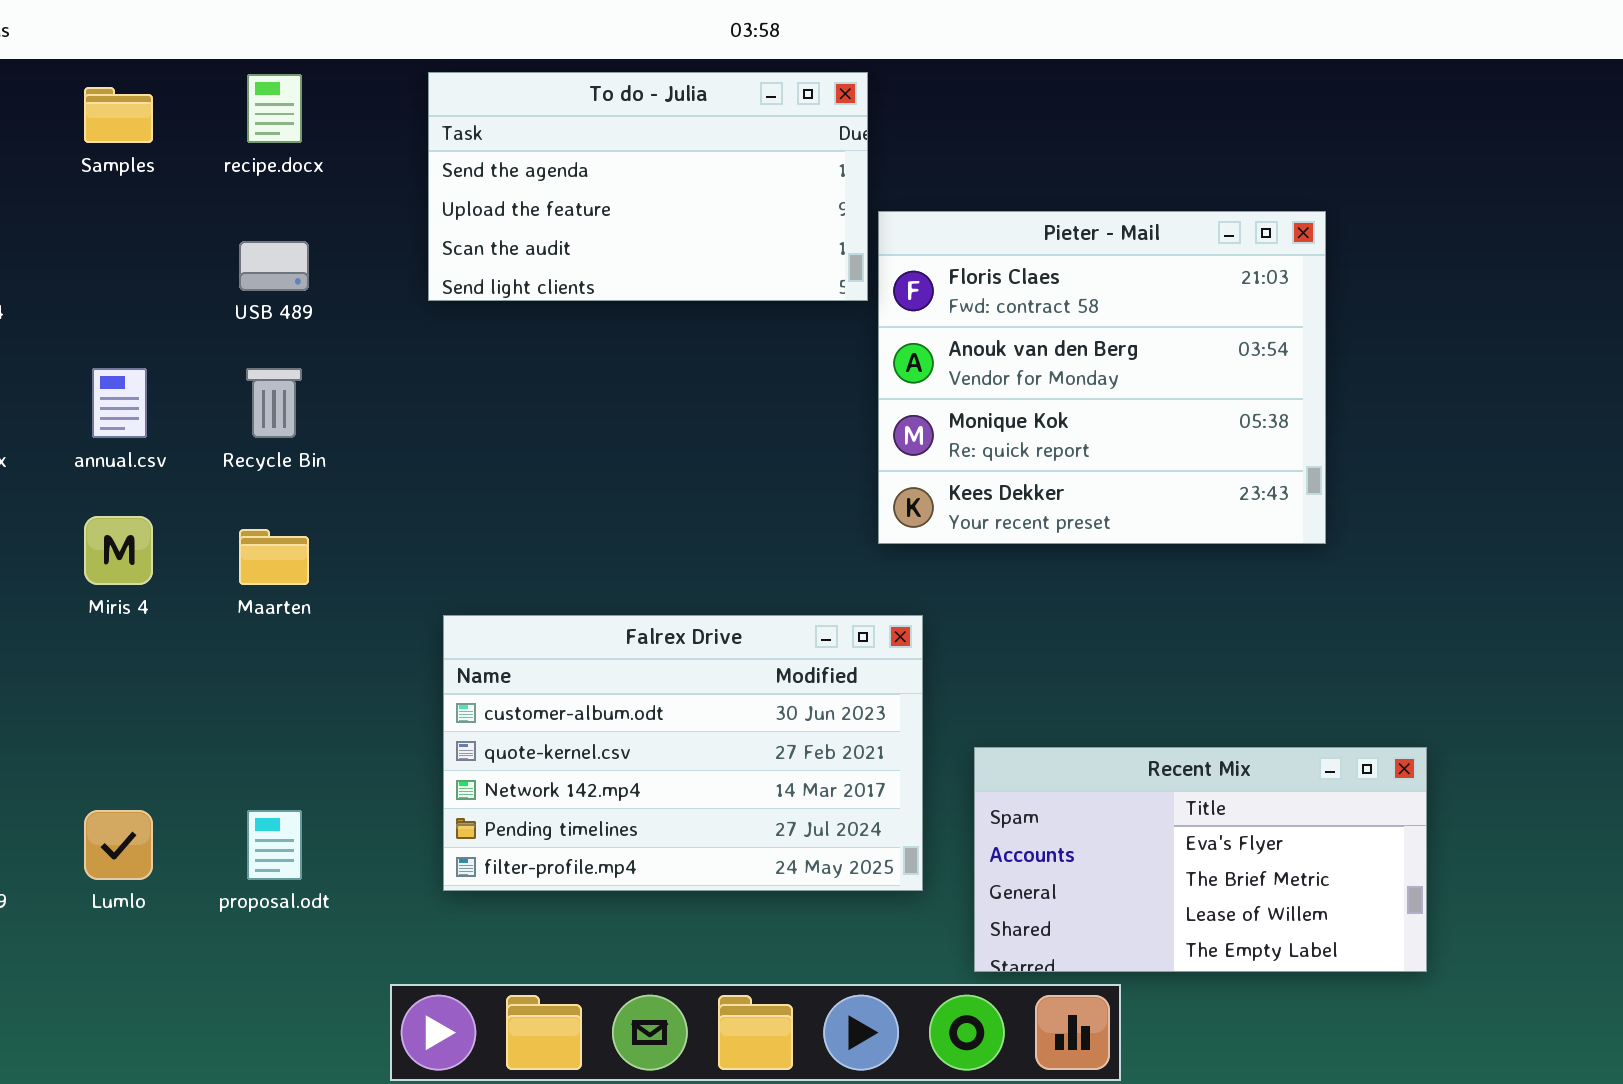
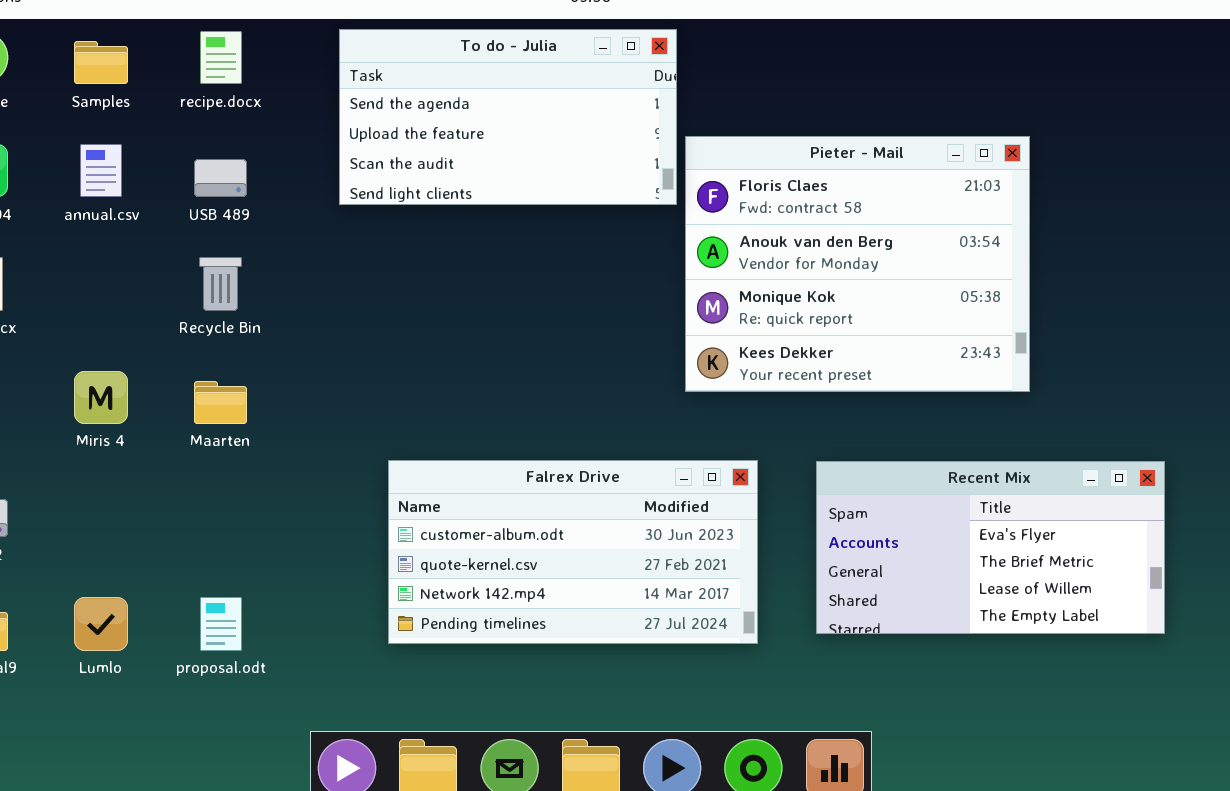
annual.csv: [92,368,147,438] -> [80,144,122,197], moved
Falrex Drive: [443,615,923,891] -> [388,460,758,644], moved, resized
Recent Mix: [974,747,1427,972] -> [816,461,1165,634], moved

